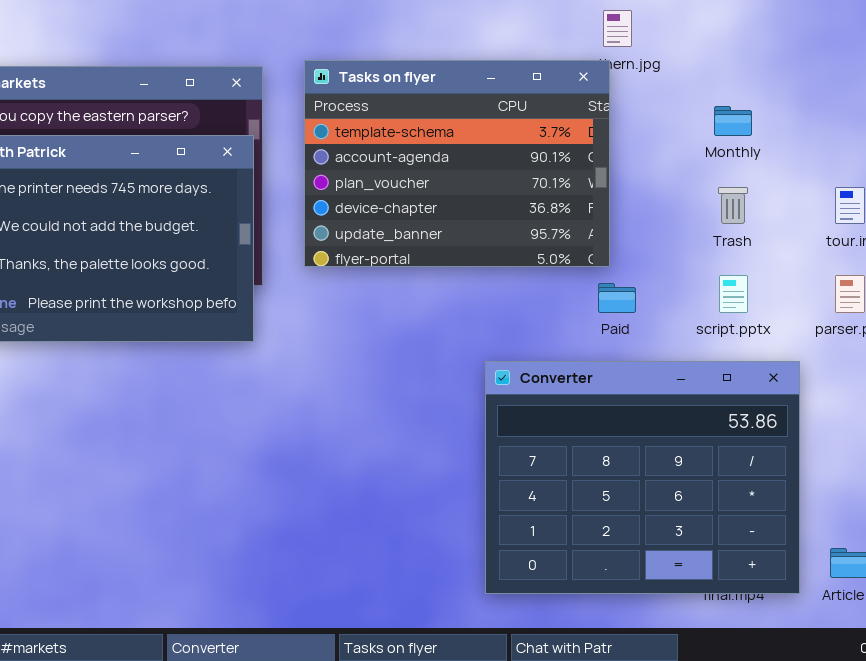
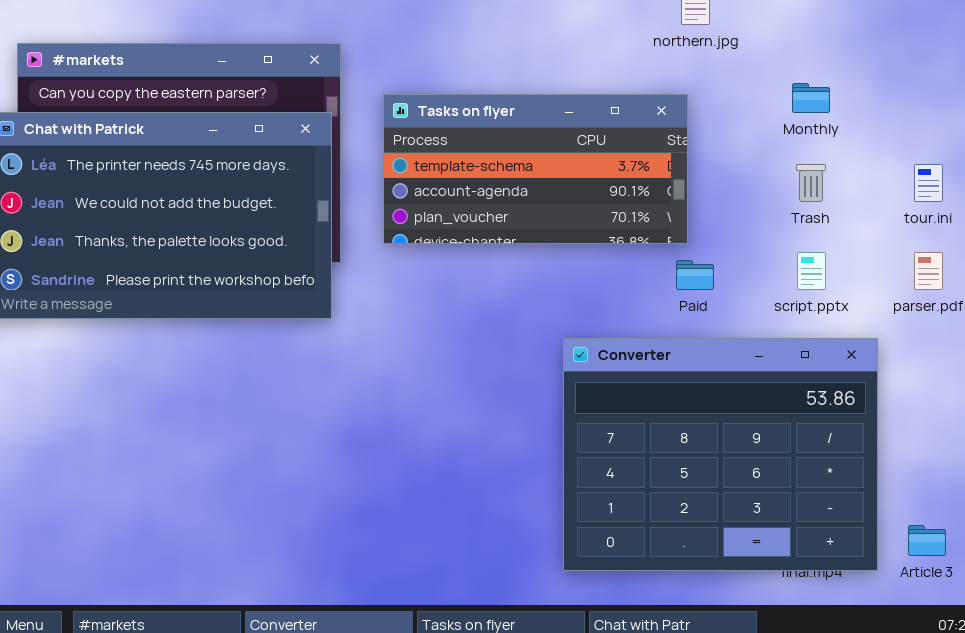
Tasks on flyer: [304,60,610,267] -> [383,94,688,244], resized

